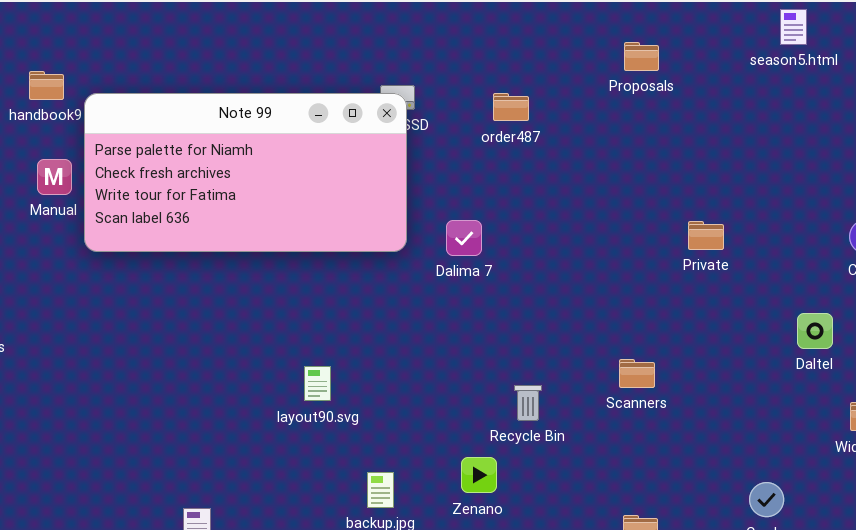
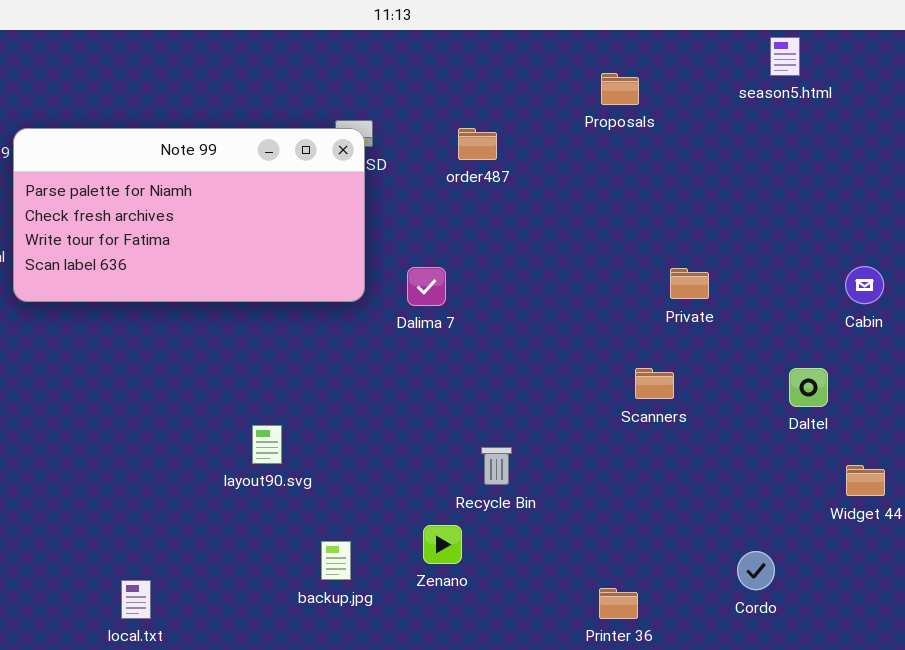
Scanners: [619,359,655,388] -> [635,368,674,399], moved

